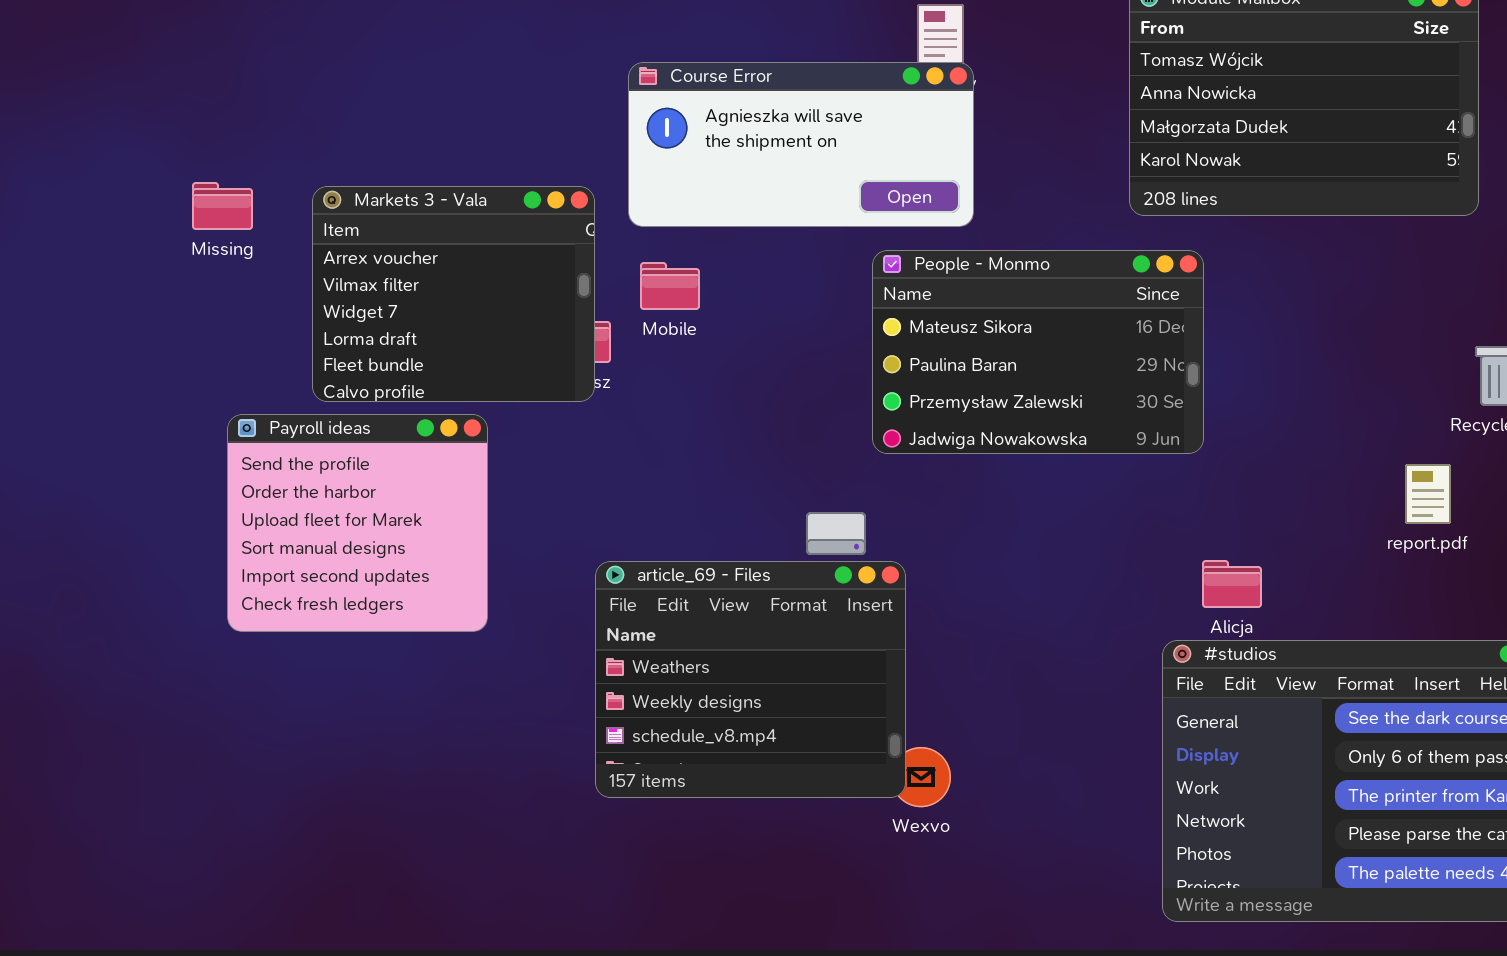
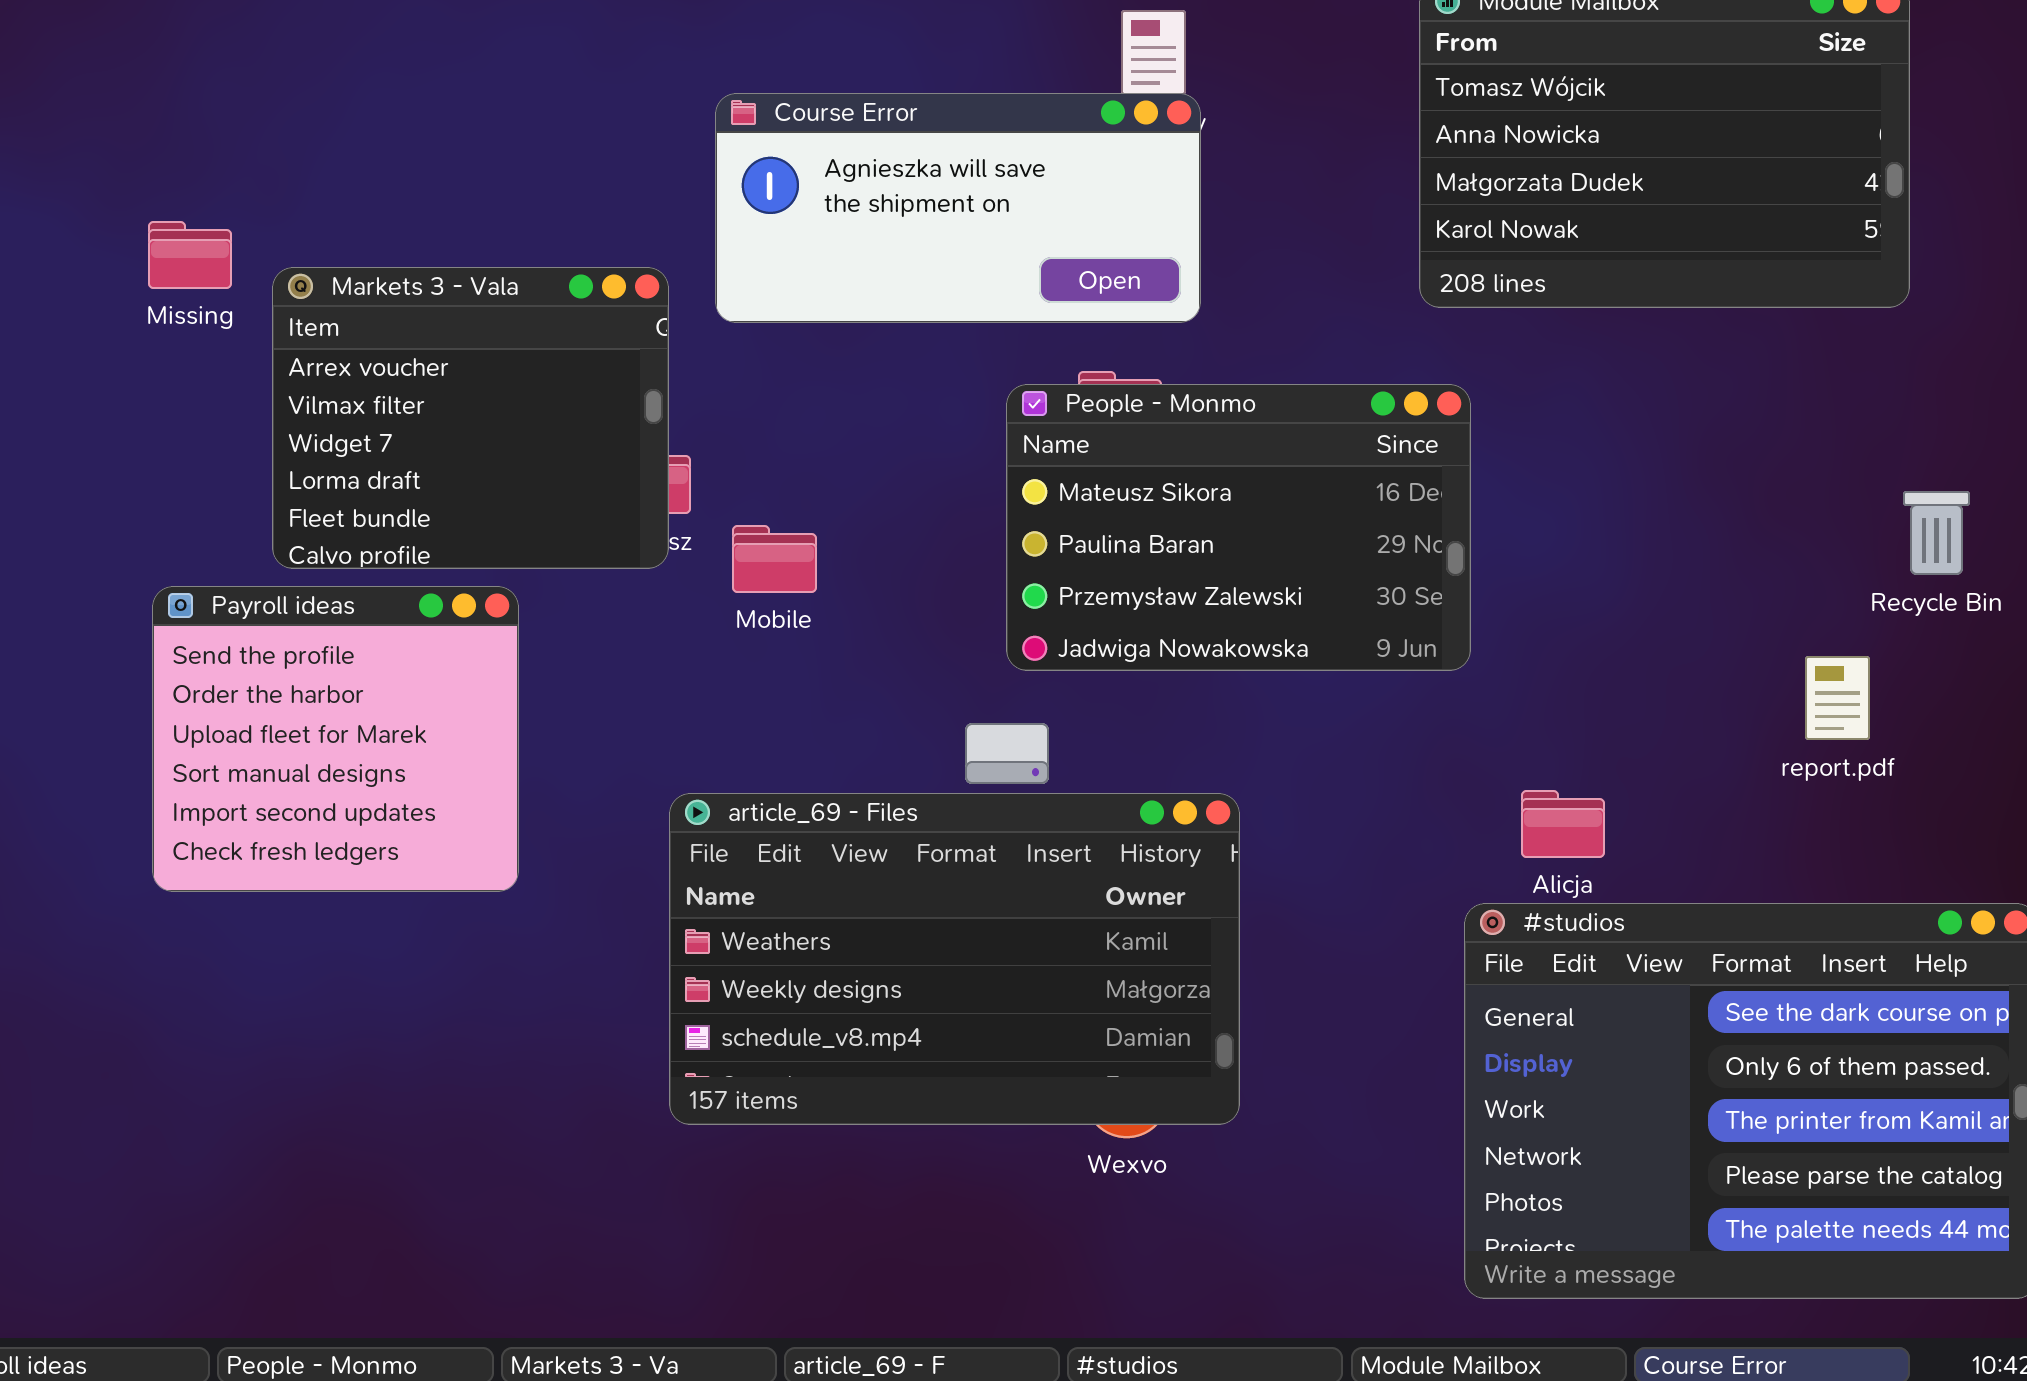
Missing: [192,182,253,230] -> [148,221,232,289], moved
People - Monmo: [872,250,1204,454] -> [1006,384,1471,671], moved
Mobile: [640,262,700,310] -> [732,525,817,593], moved
article_69 - Files: [595,561,906,798] -> [669,793,1240,1125], resized

